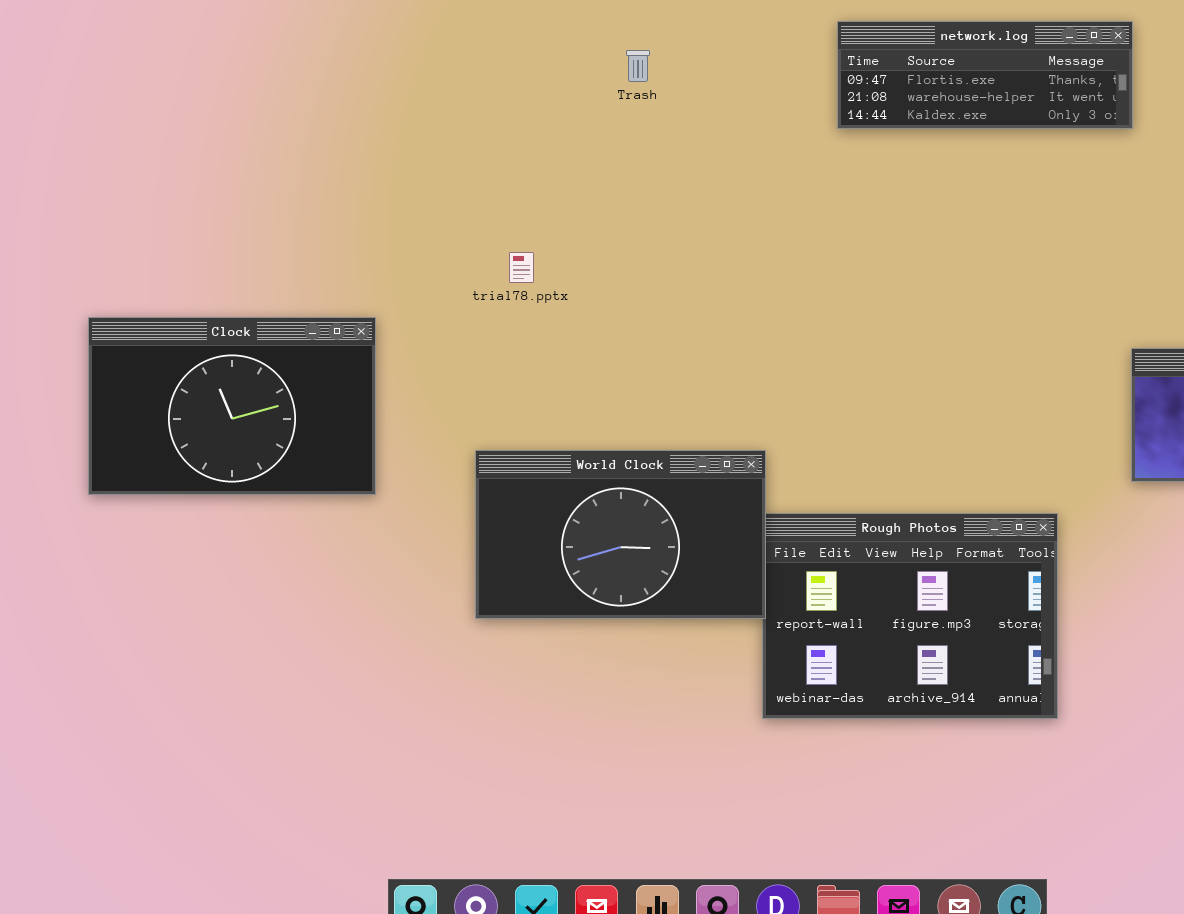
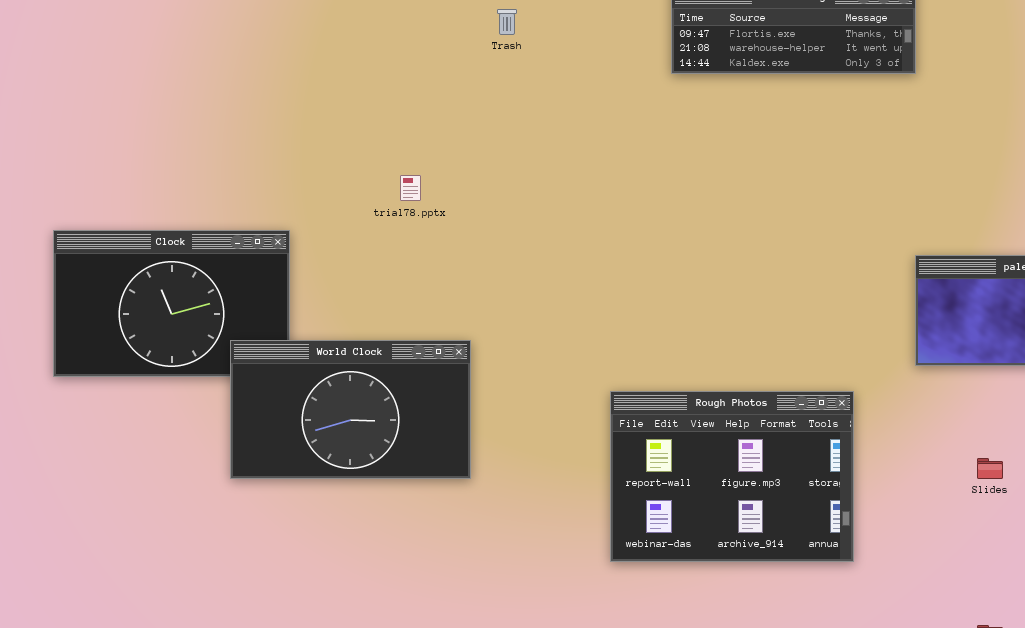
World Clock: [475,450,766,619] -> [230,340,471,479], moved

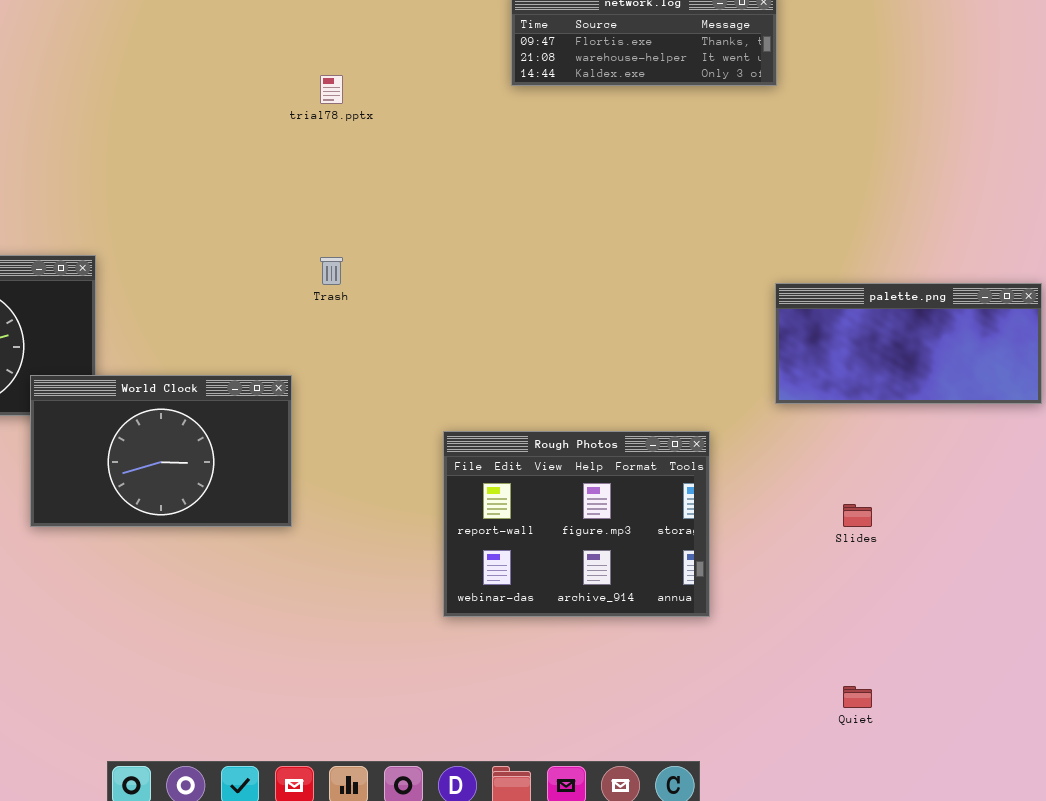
Trash: [497,9,517,35] -> [320,257,343,285], moved
trial78.pptx: [400,175,421,201] -> [320,75,343,104], moved

